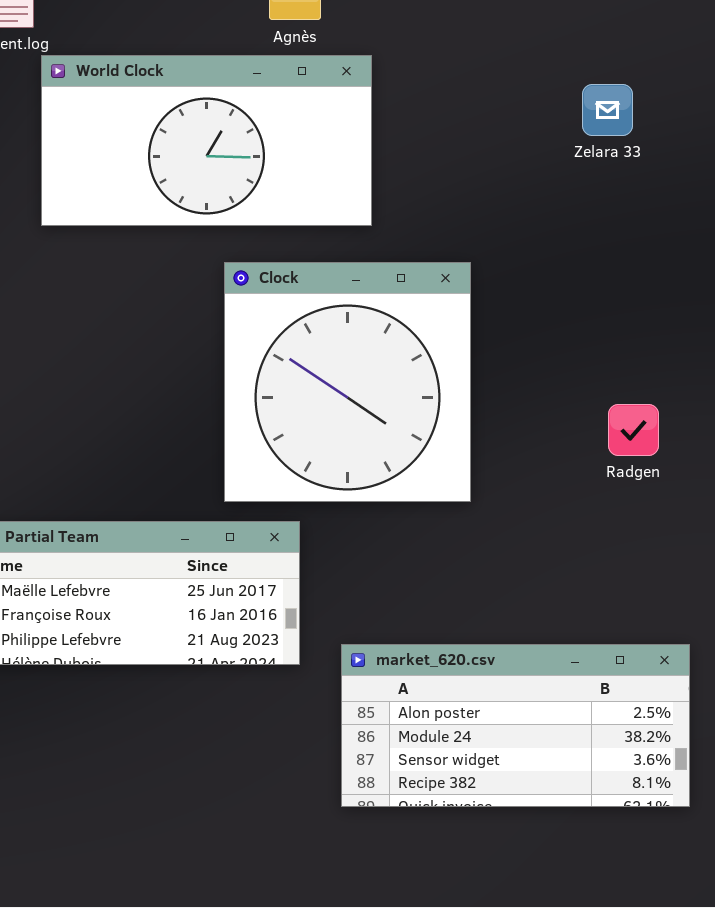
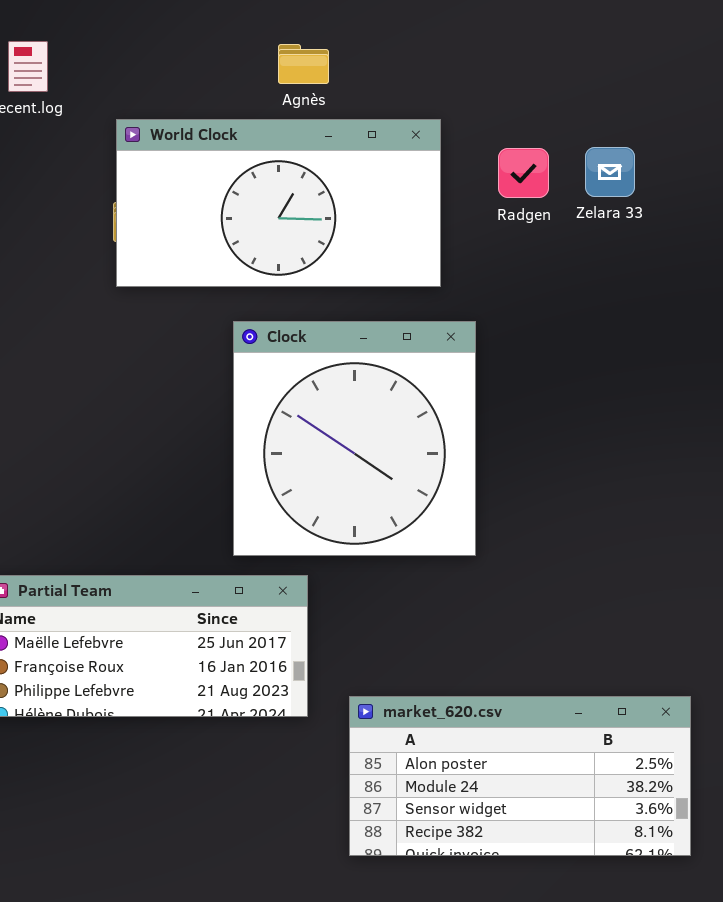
World Clock: [41,55,372,226] -> [116,119,441,287], moved
Radgen: [608,404,659,456] -> [498,148,549,198], moved

